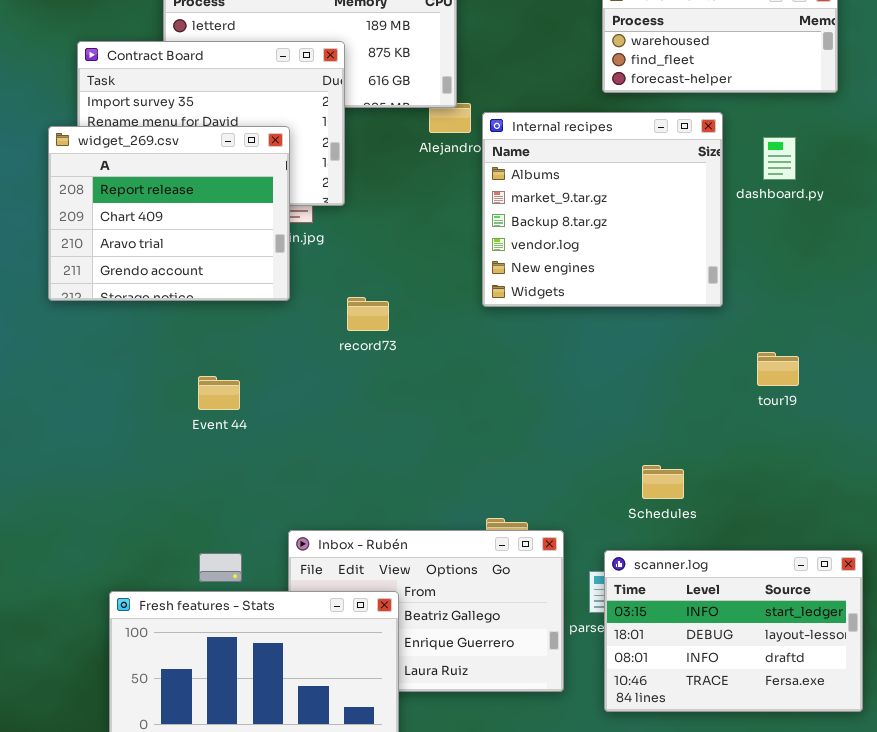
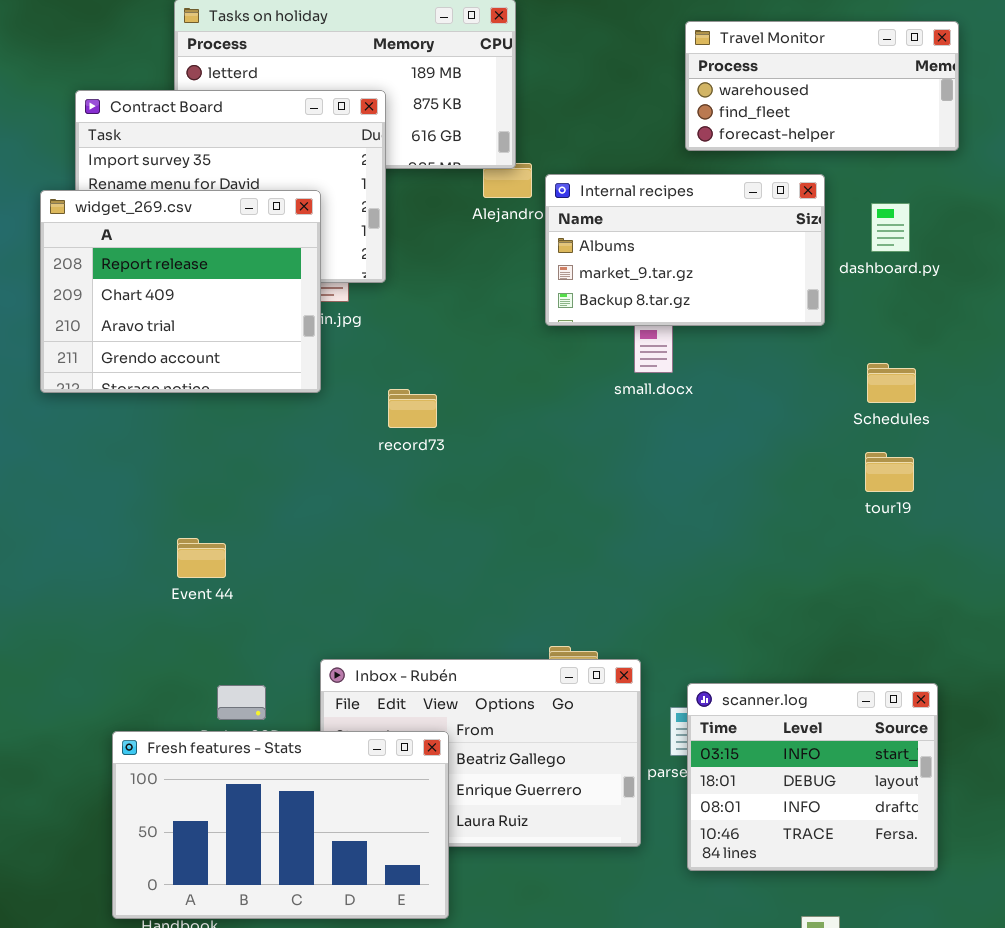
Internal recipes: [482,112,723,307] -> [545,174,825,326], resized
Event 44: [198,376,240,410] -> [177,538,226,578], moved
Schedules: [642,465,684,499] -> [867,363,916,403], moved
scanner.log: [604,550,863,712] -> [687,683,938,871], resized

